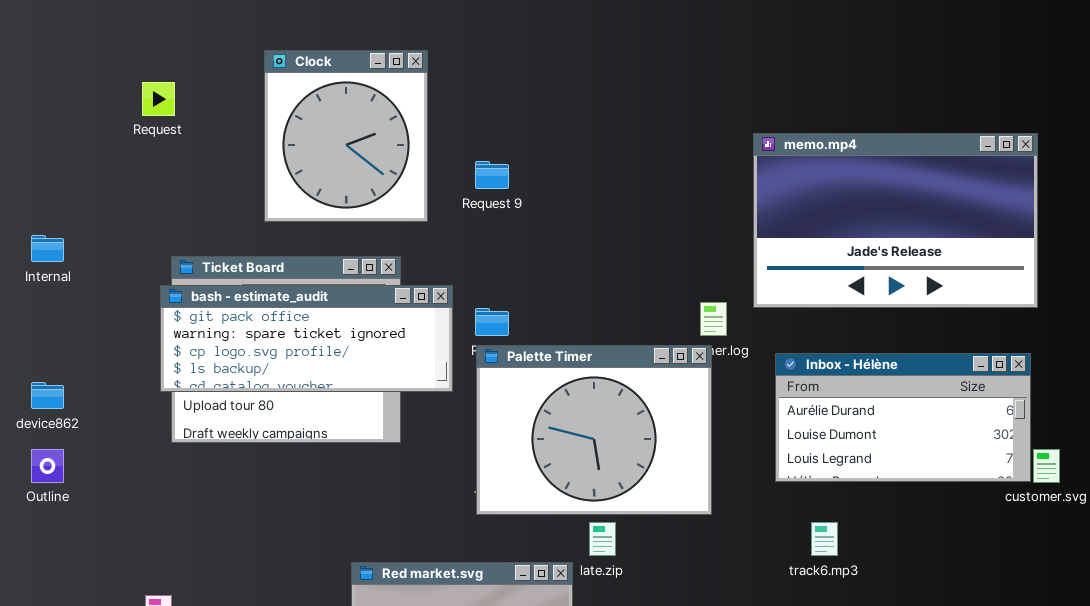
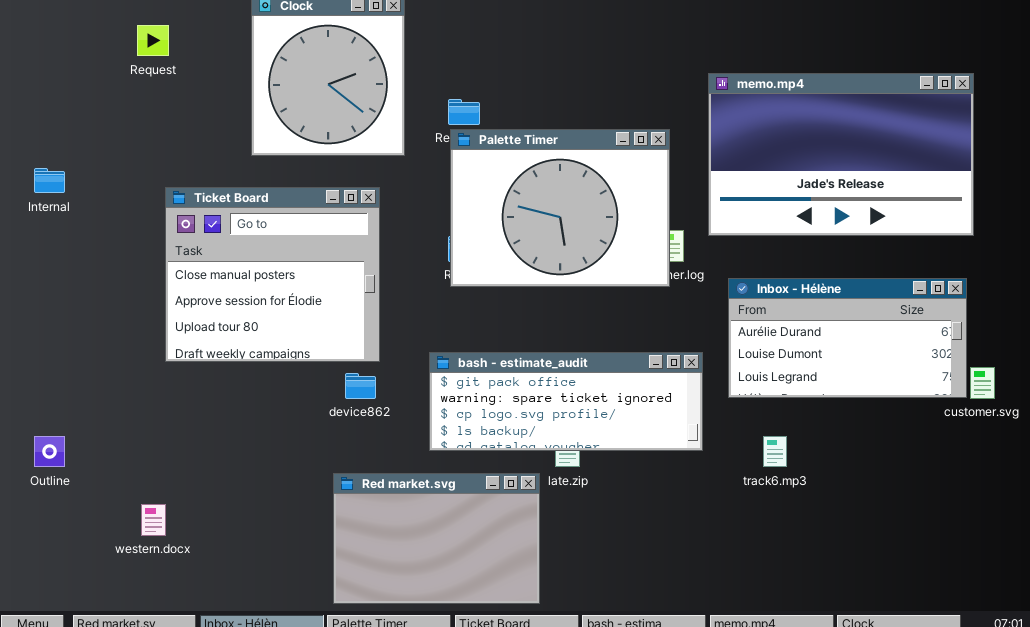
bash - estimate_audit: [160,285,453,392] -> [429,352,703,451], moved
Palette Timer: [476,345,712,515] -> [450,129,670,287], moved
device862: [31,382,64,409] -> [345,373,376,399], moved
Outline: [31,449,64,483] -> [34,436,65,467], moved

